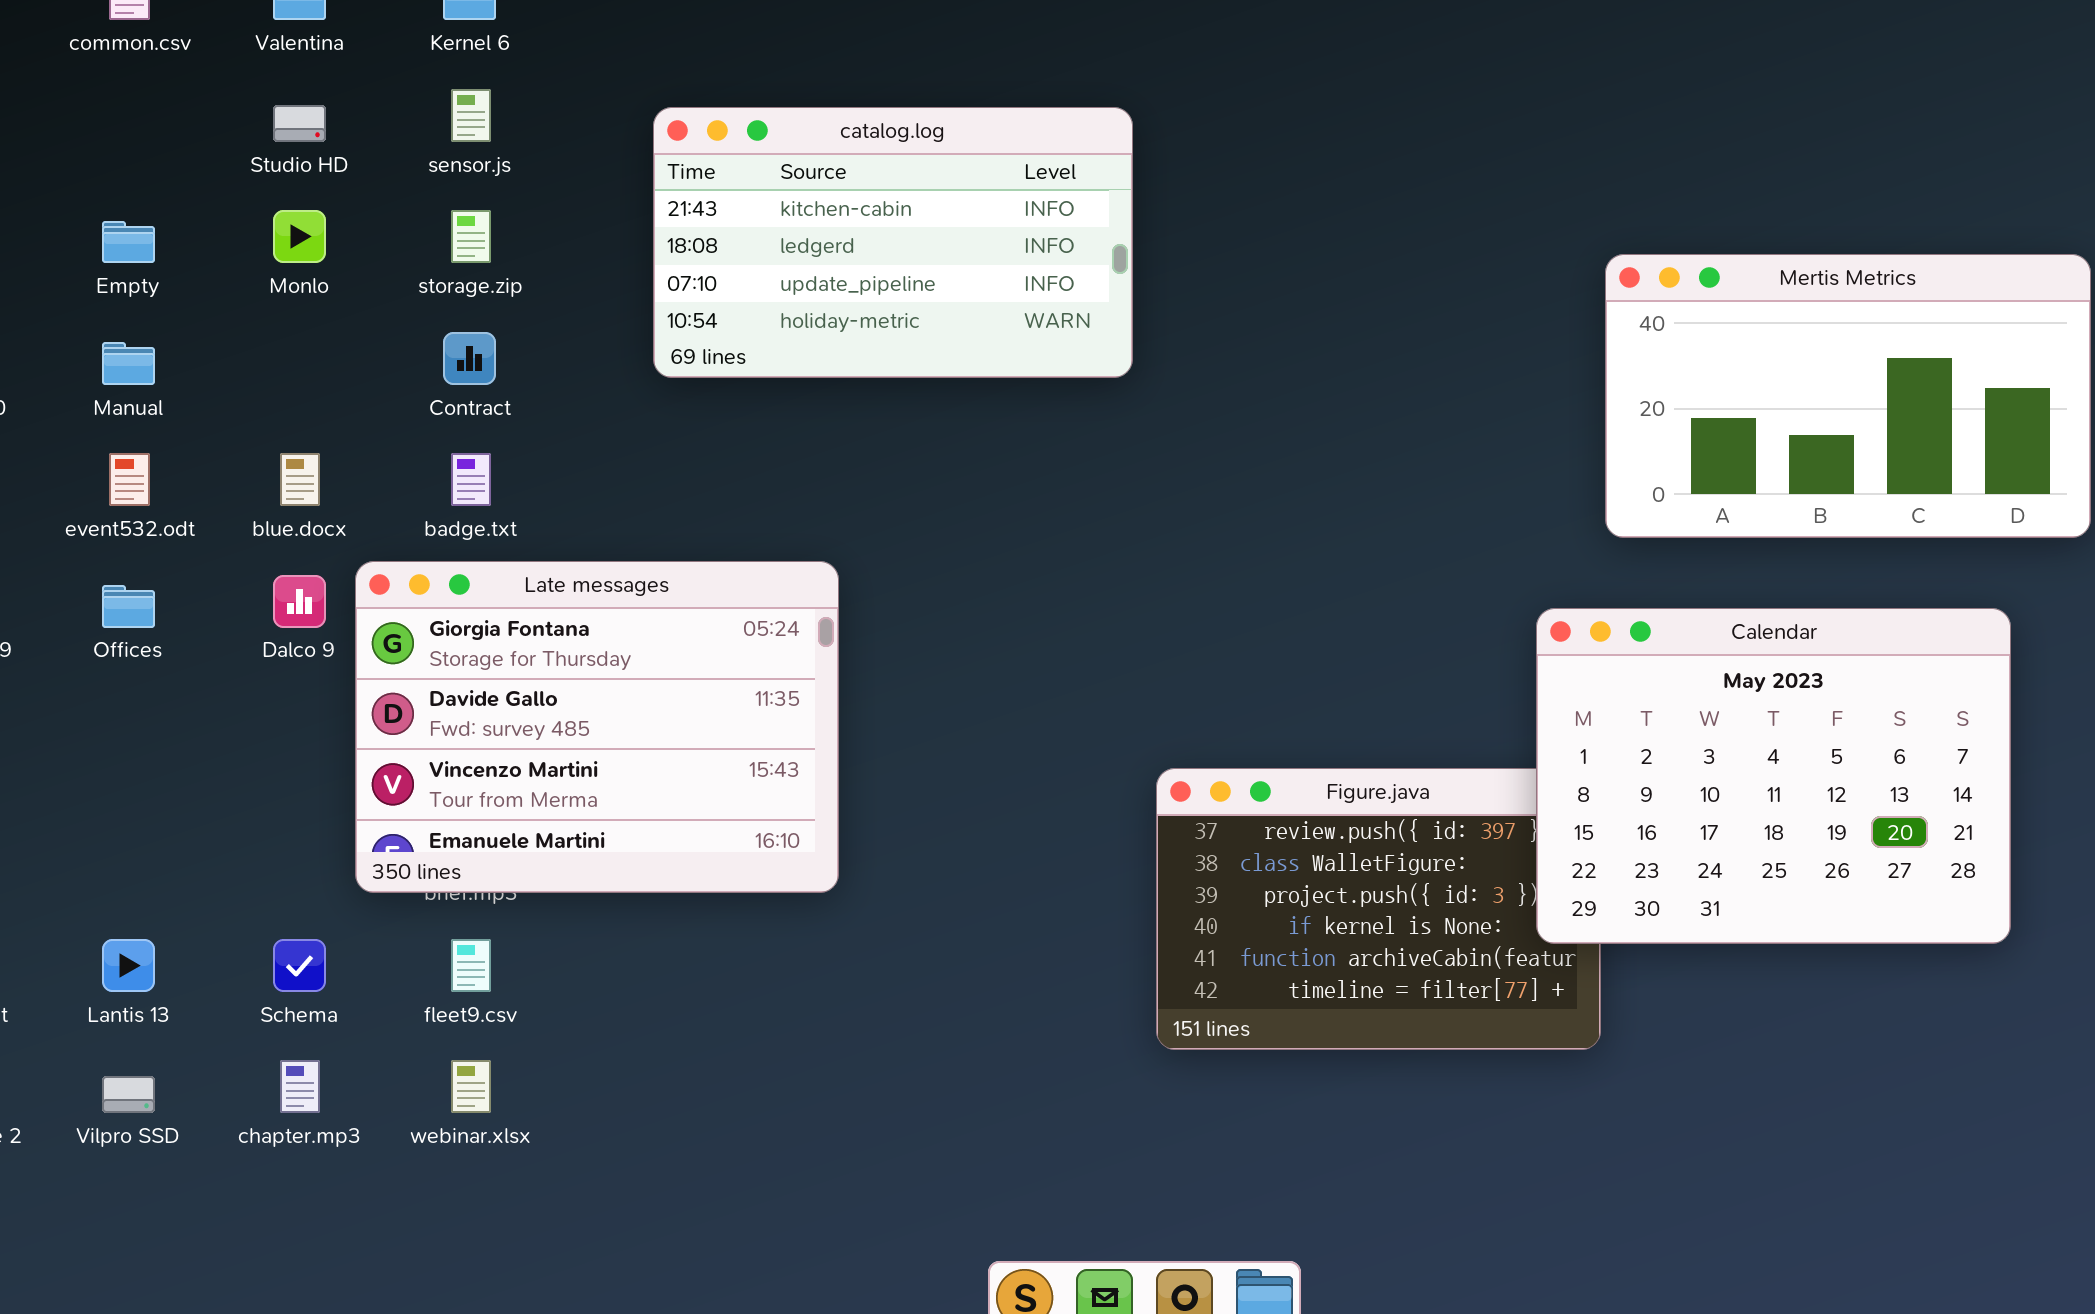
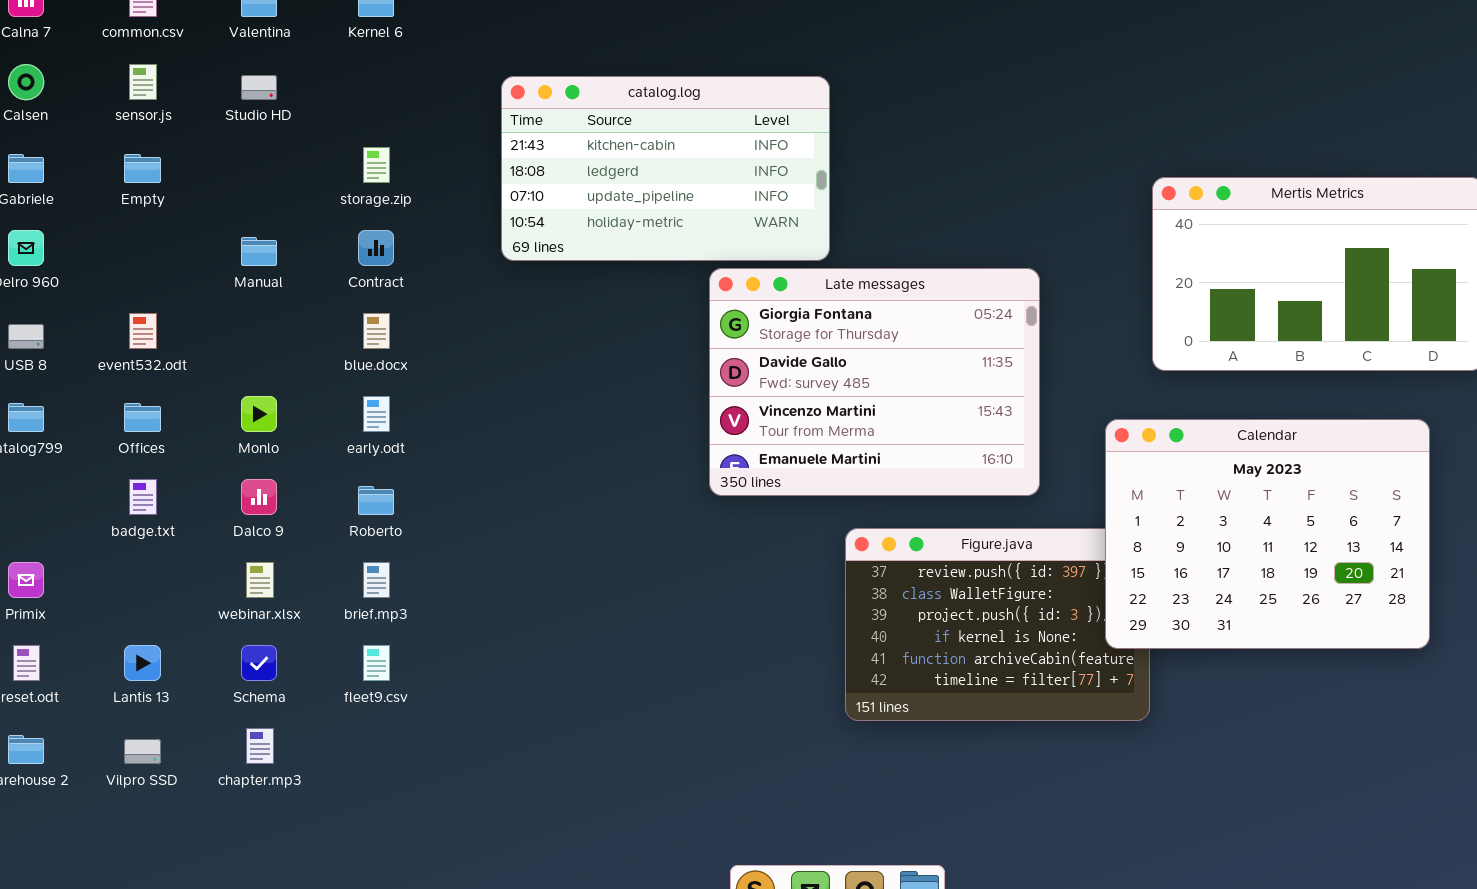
sensor.js: [451,89,491,142] -> [129,64,157,100], moved
Monlo: [273,210,326,263] -> [241,396,277,432], moved
Manual: [102,342,155,385] -> [241,237,277,266], moved
blue.docx: [280,453,320,506] -> [363,313,390,349], moved
badge.txt: [451,453,491,506] -> [129,479,157,515], moved
Late messages: [355,561,839,893] -> [709,268,1040,496], moved
Dalco 9: [273,575,326,628] -> [241,479,277,515], moved
webinar.xlsx: [451,1060,491,1113] -> [246,562,274,598], moved

